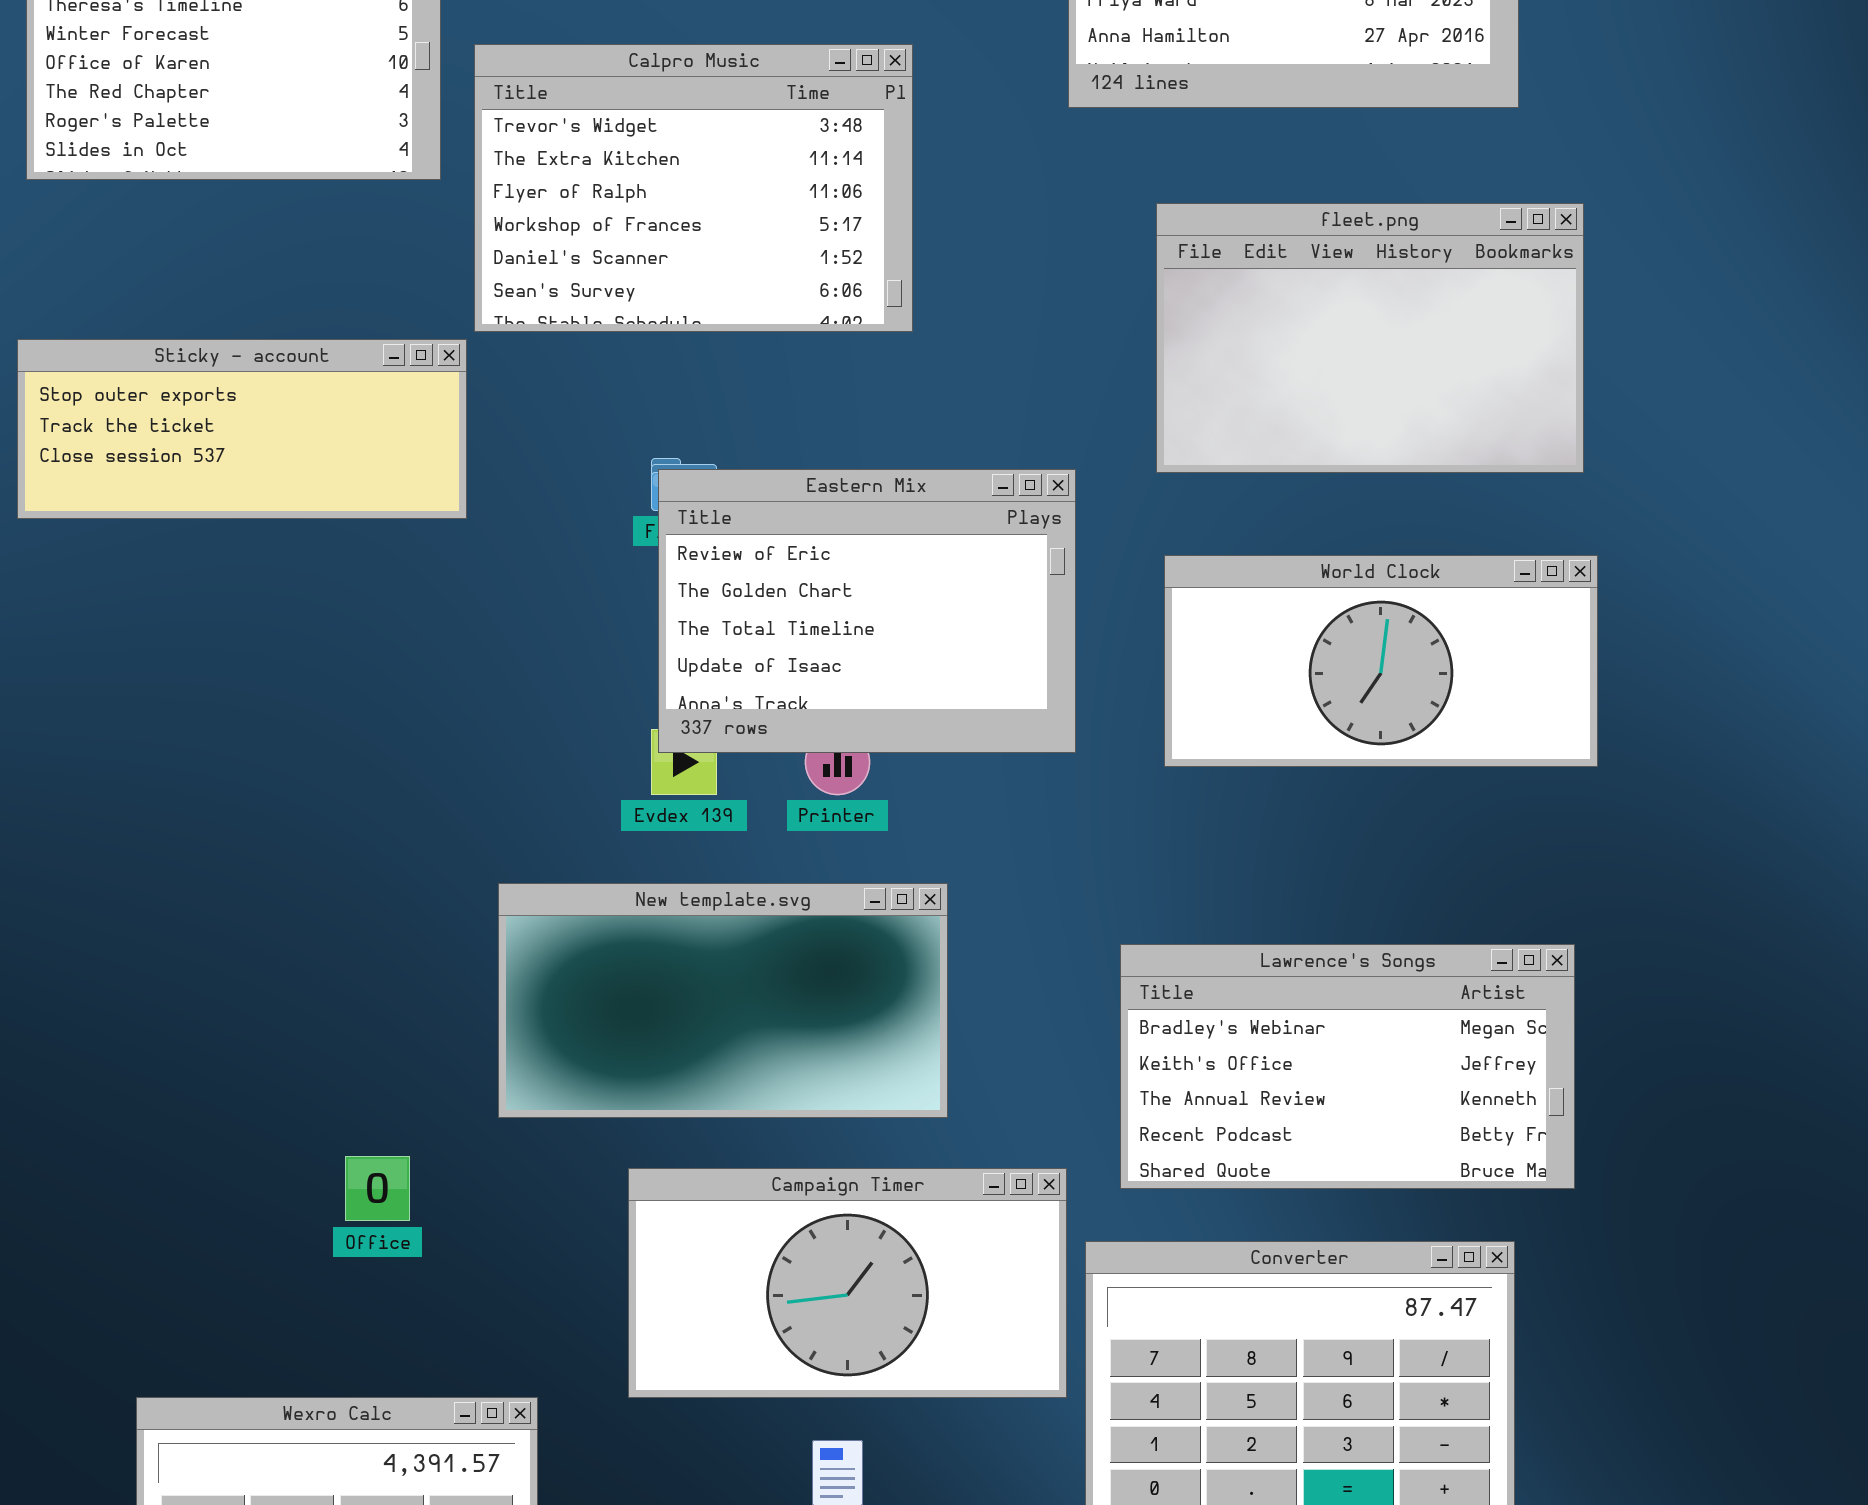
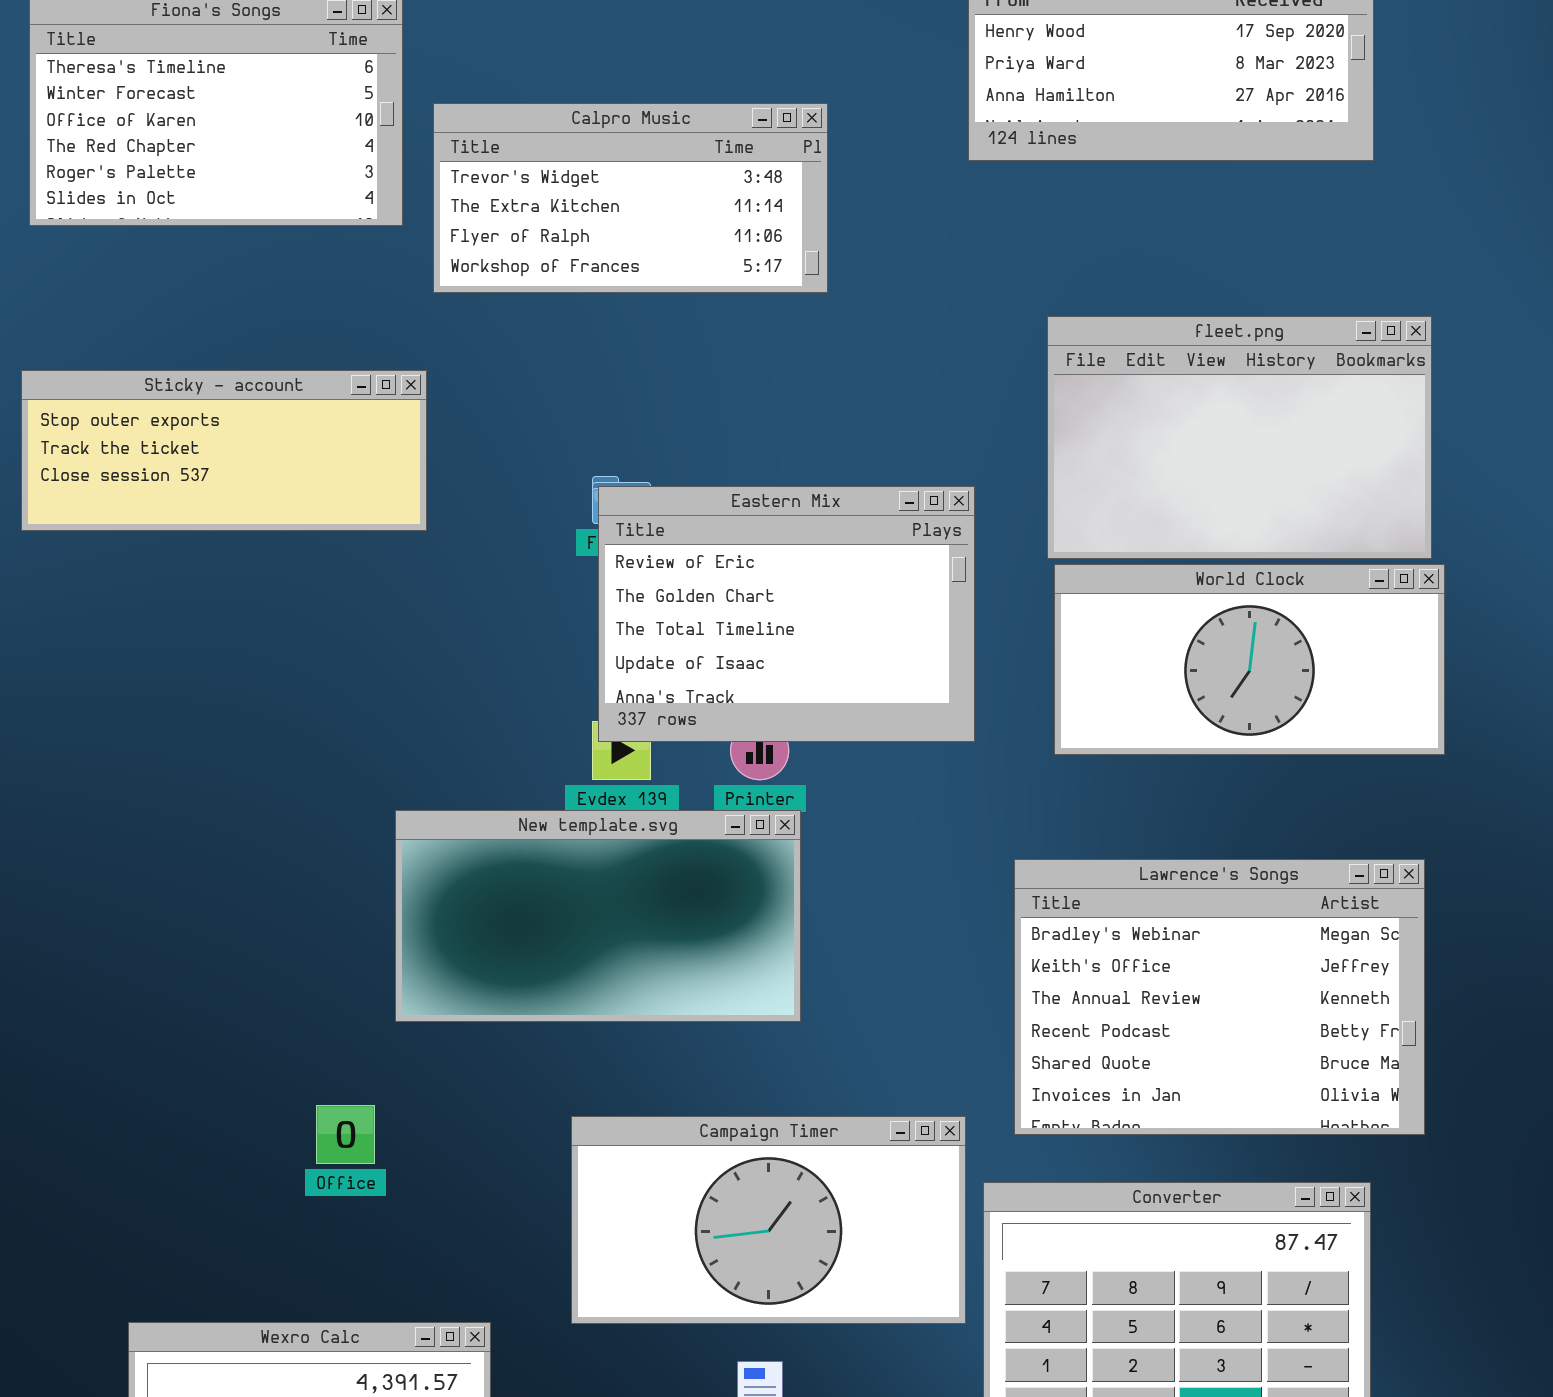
Calpro Music: [474,44,913,332] -> [433,103,828,293], resized
fleet.png: [1156,203,1584,473] -> [1047,316,1432,559], moved
New template.svg: [498,883,948,1118] -> [395,810,801,1022], moved
Lawrence's Songs: [1120,944,1575,1189] -> [1014,859,1425,1135], resized

